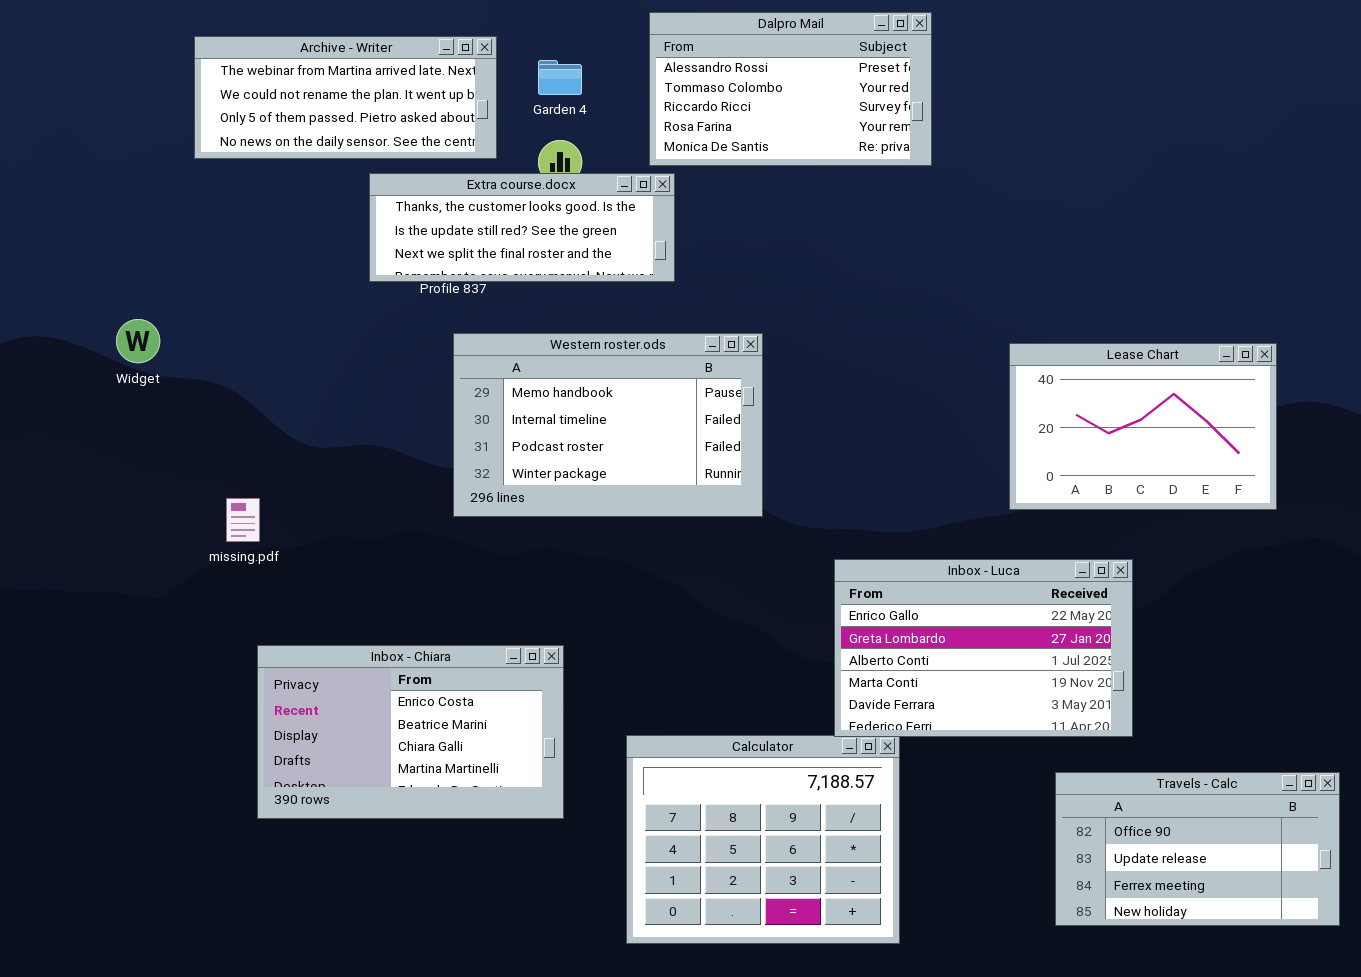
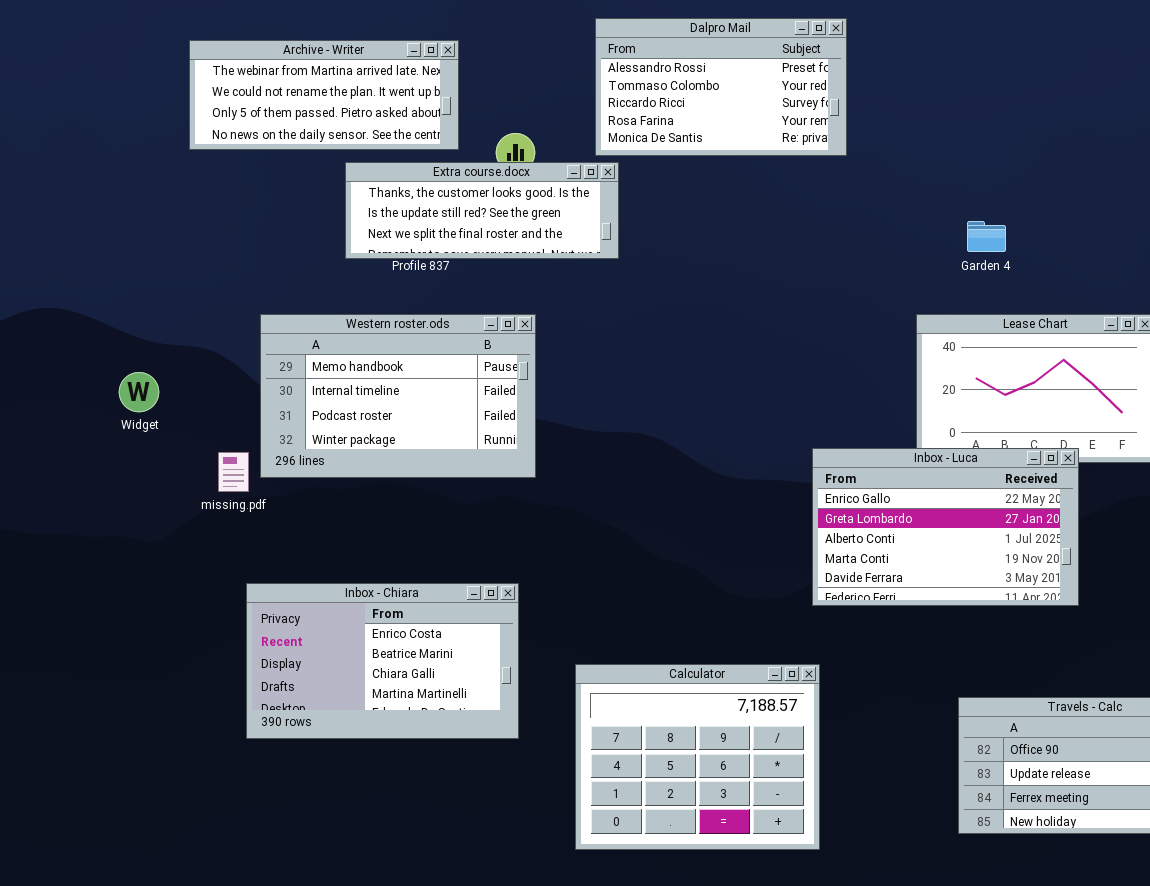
Garden 4: [538,60,582,95] -> [967,221,1006,252], moved
Widget: [116,319,160,363] -> [119,372,159,412], moved
Western roster.ods: [453,333,763,517] -> [260,314,536,478], moved
Inbox - Luca: [834,559,1133,737] -> [812,448,1079,606], moved

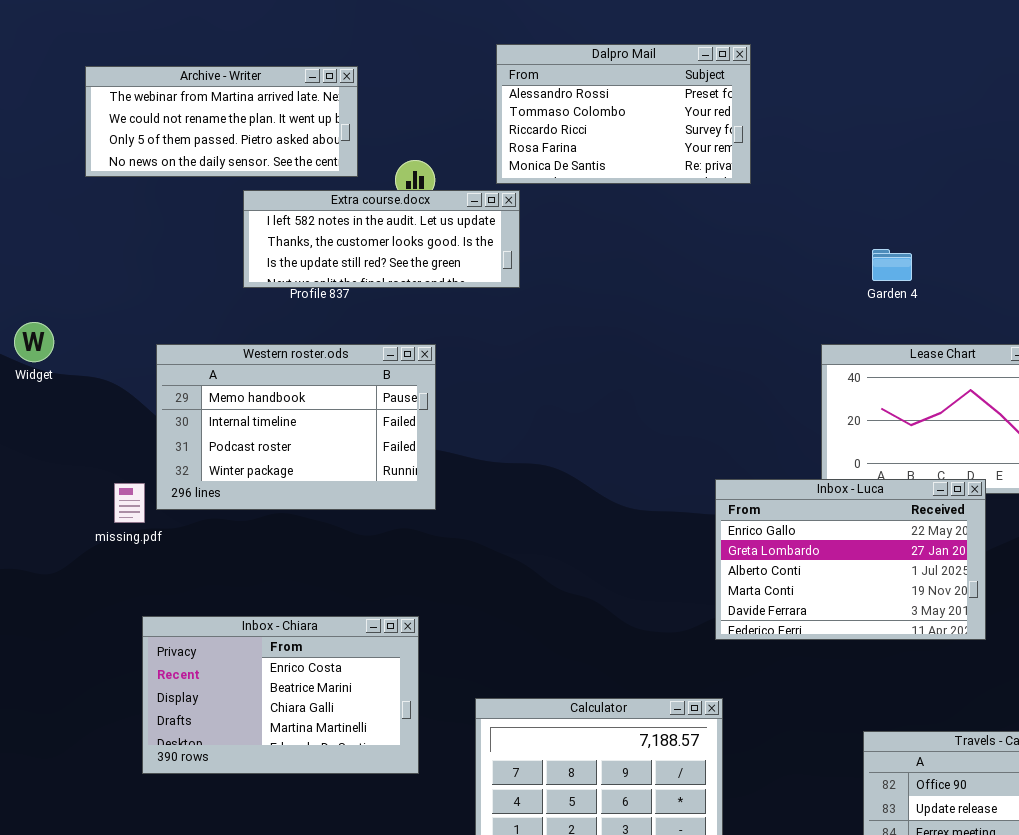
Extra course.docx: [345,162,619,259] -> [243,190,520,288], scrolled up 1 row
Widget: [119,372,159,412] -> [14,322,54,362], moved

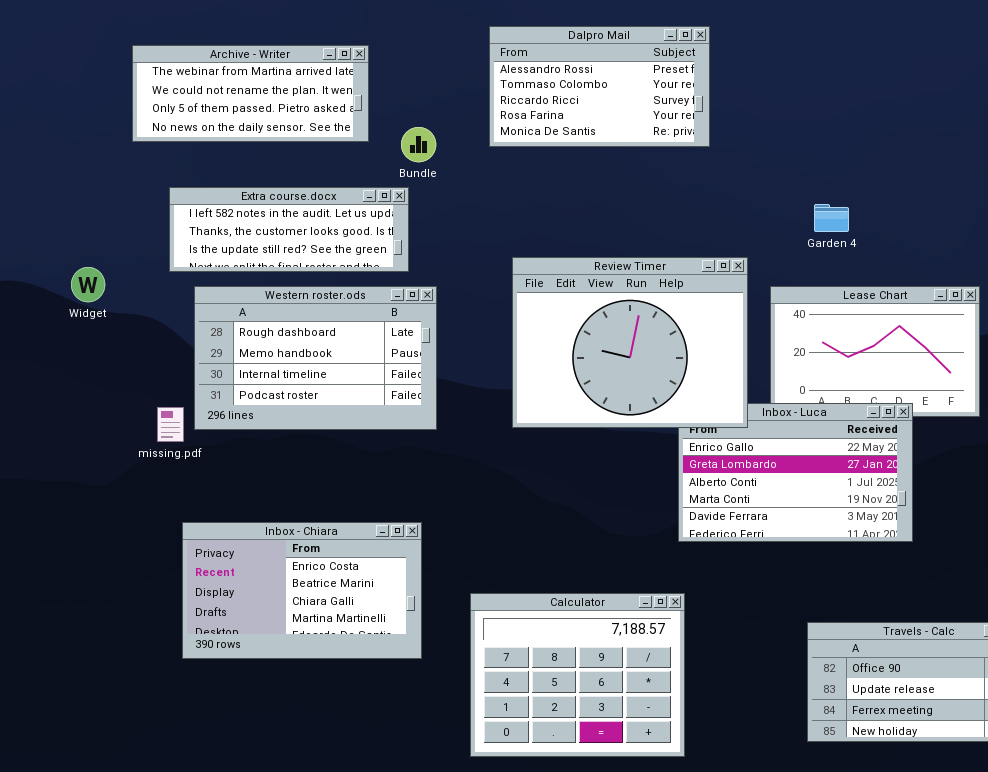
Extra course.docx: [243,190,520,288] -> [169,187,409,272], moved
Review Timer: none -> [512,257,748,428], opened
Western roster.ods: [156,344,436,510] -> [194,286,437,430], scrolled up 1 row

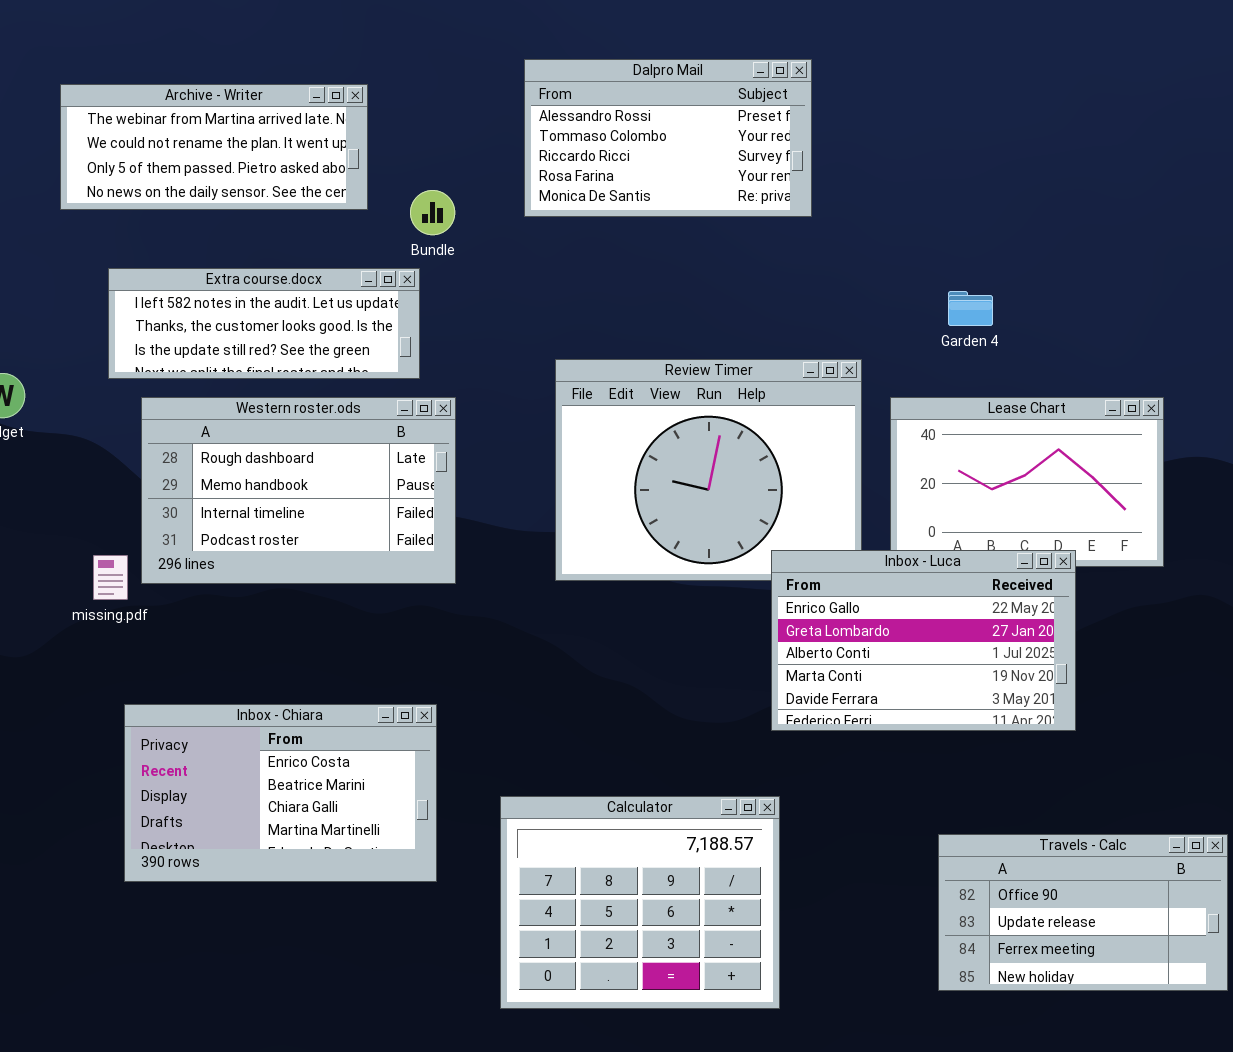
Inbox - Luca: [678,403,913,542] -> [771,550,1076,731], raised

